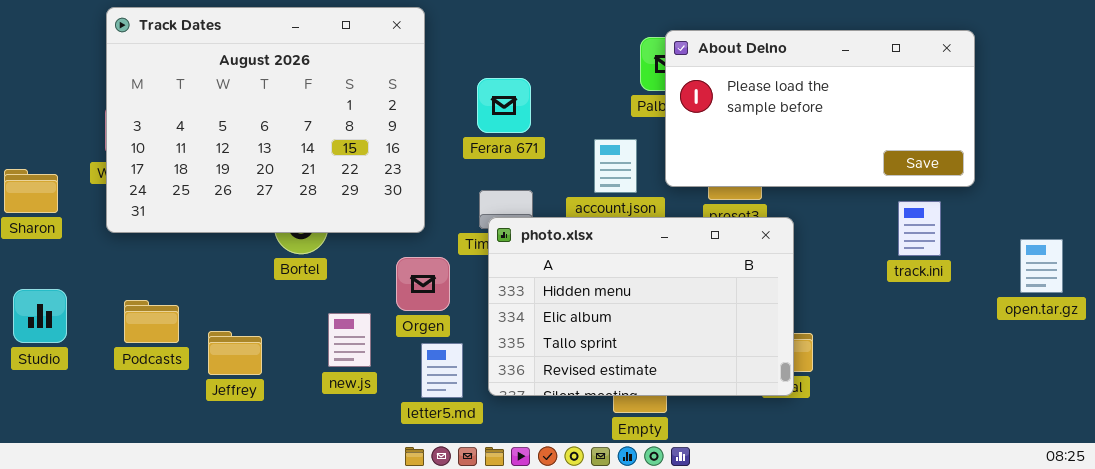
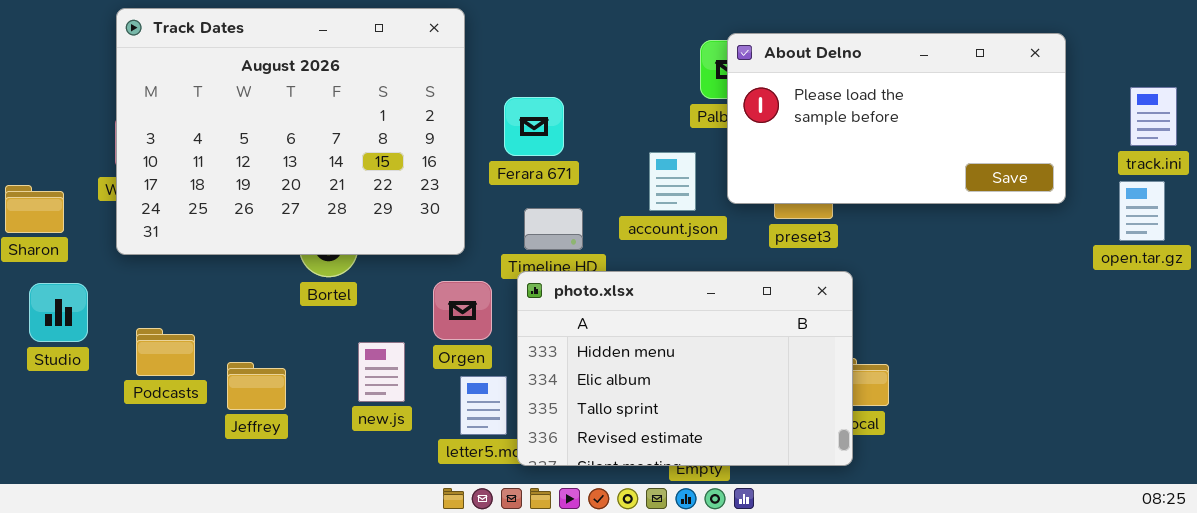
Ferara 671: [477,78,531,133] -> [504,97,564,156], moved
track.ini: [898,201,941,256] -> [1130,87,1177,146], moved
photo.xlsx: [488,217,794,396] -> [517,271,853,466], moved
open.tar.gz: [1020,239,1063,293] -> [1119,181,1165,241], moved
Studio: [13,289,67,343] -> [29,283,88,342], moved

